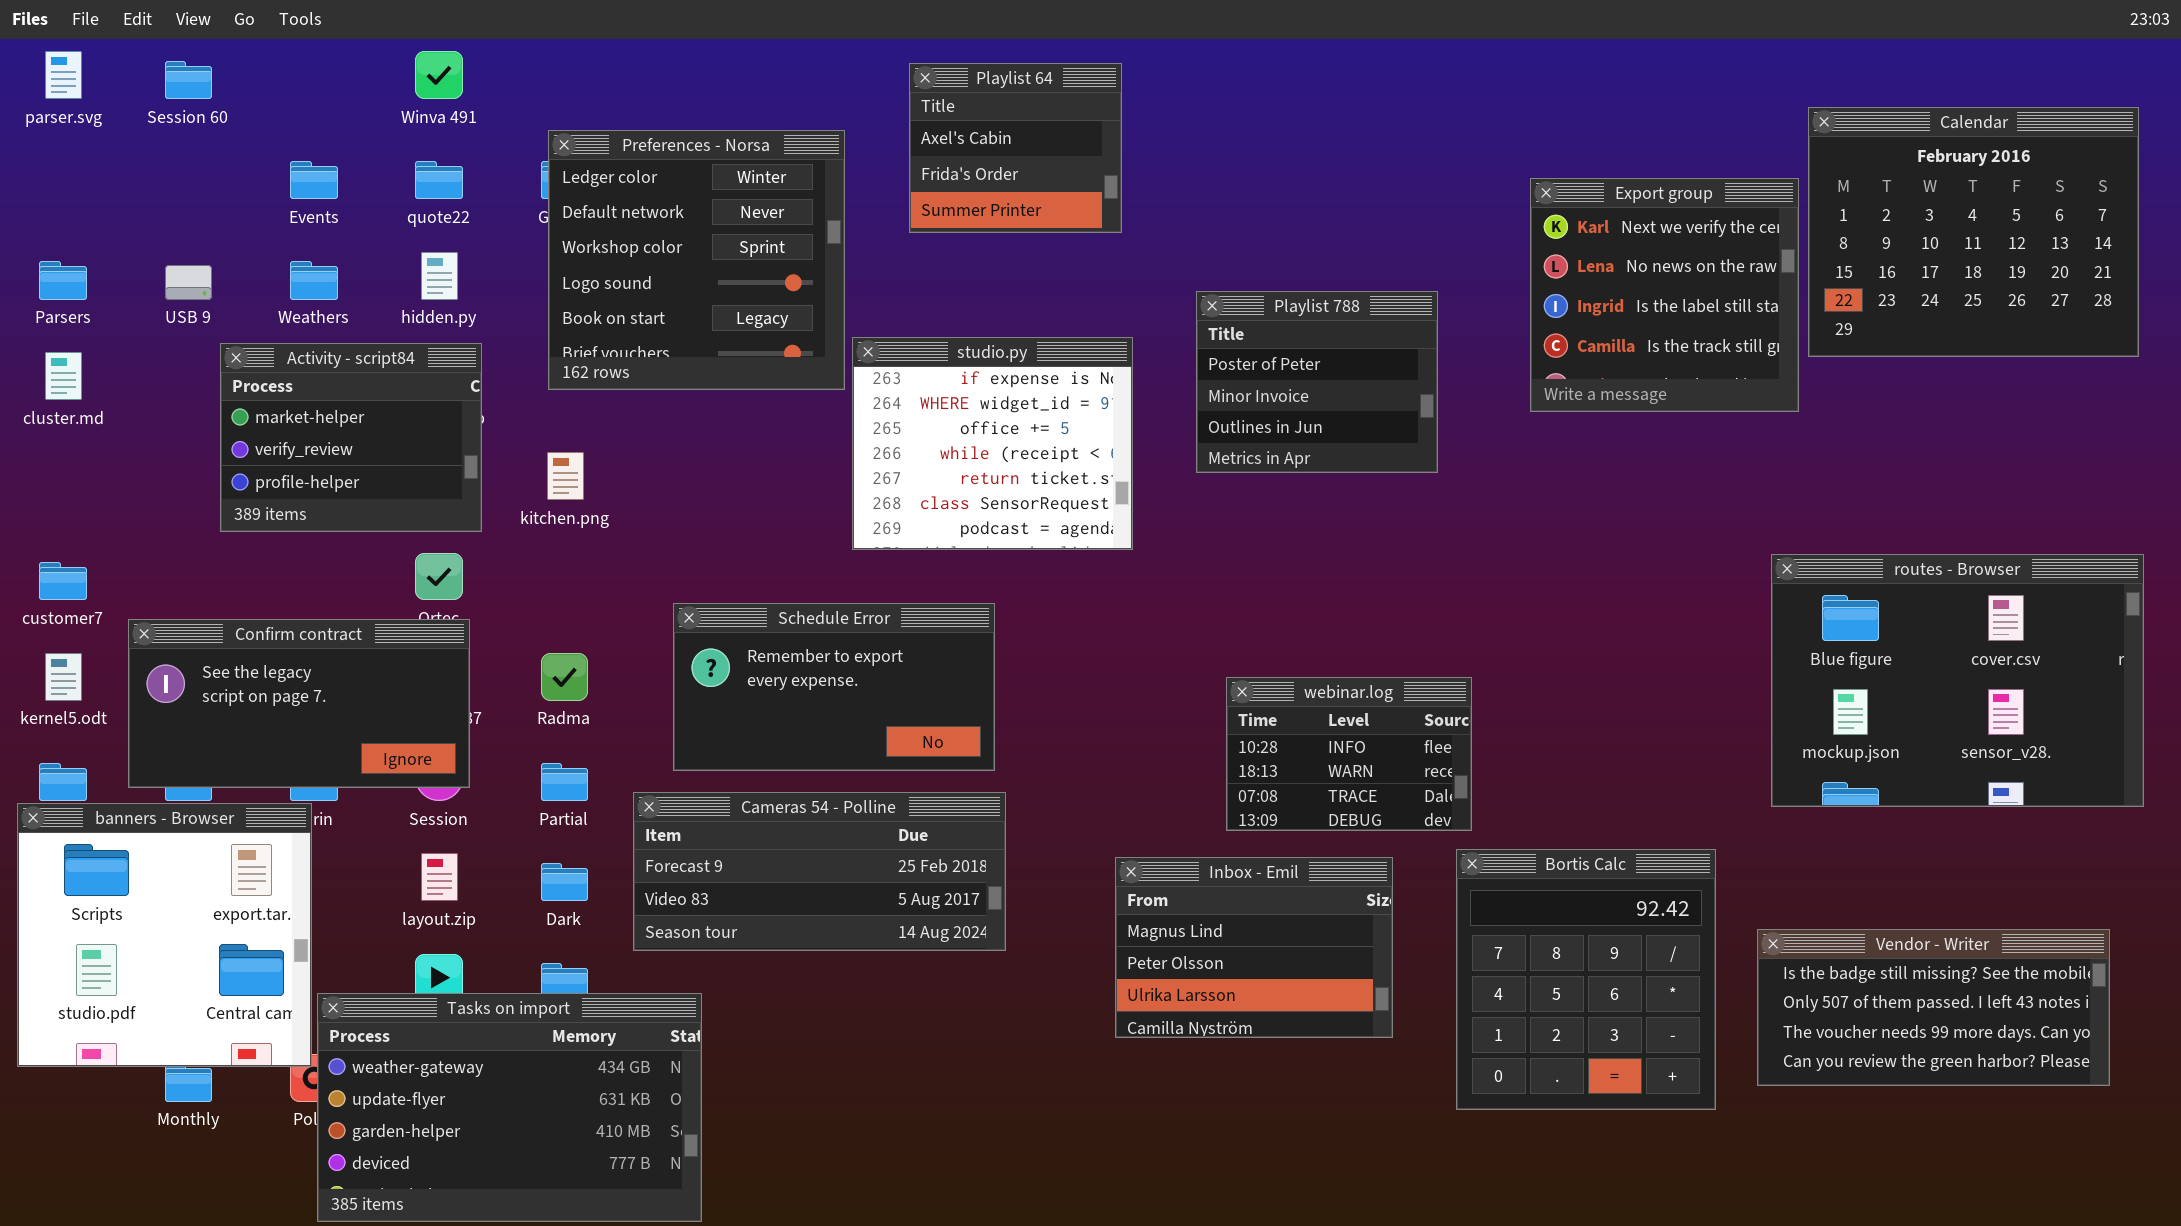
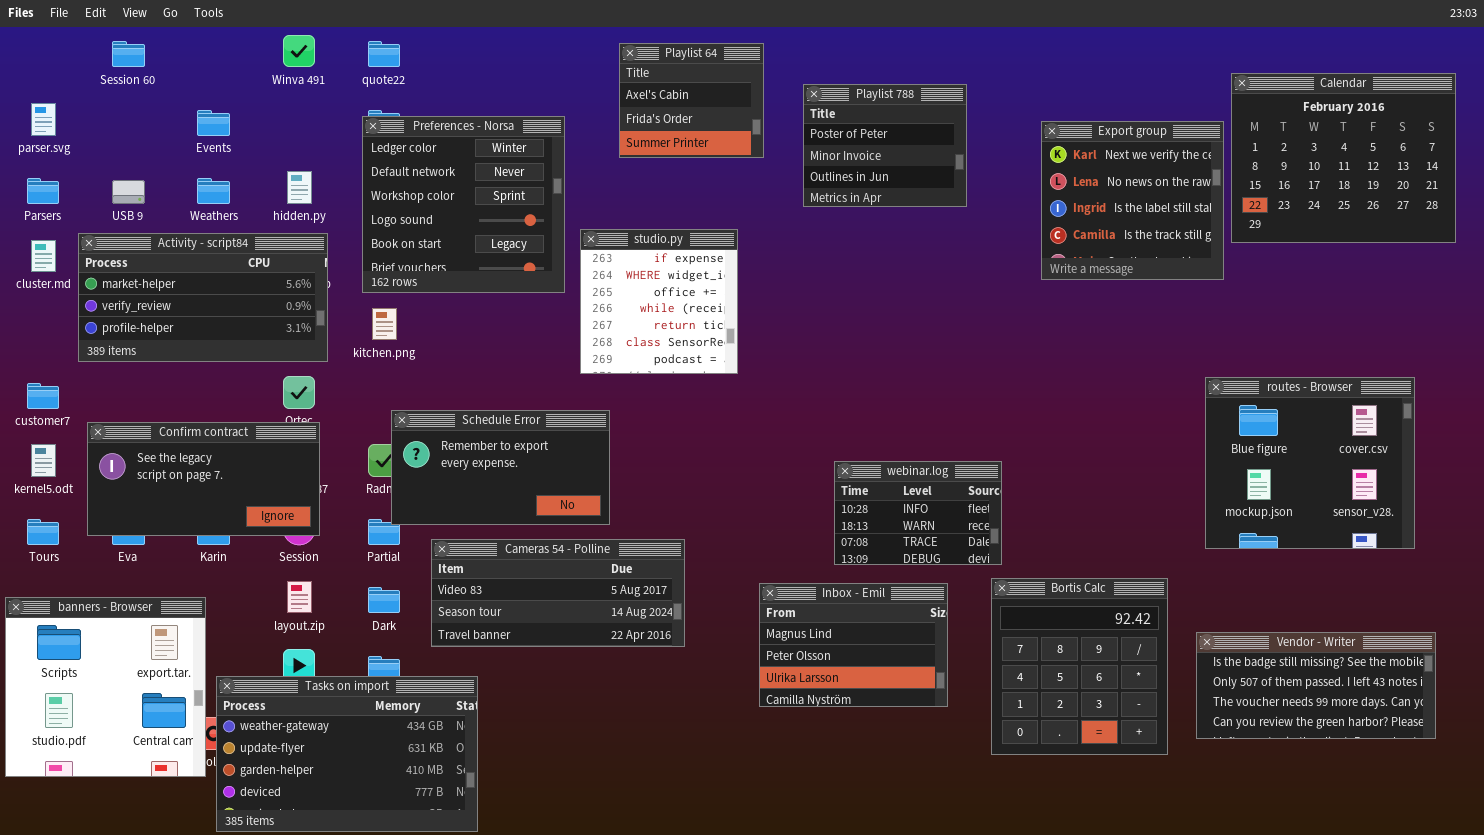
parser.svg: [45,51,82,99] -> [31,103,56,136], moved
Preferences - Norsa: [548,130,845,390] -> [362,116,565,293], moved
quote22: [415,161,463,199] -> [368,41,400,67], moved
Playlist 788: [1196,291,1438,473] -> [803,84,967,207], moved
studio.py: [852,337,1133,550] -> [580,229,738,374], resized
Activity - script84: [220,343,482,532] -> [78,233,328,362], resized
routes - Browser: [1771,554,2144,807] -> [1205,377,1415,549], resized
Schedule Error: [673,603,995,771] -> [391,410,610,525], moved
Cameras 54 - Polline: [633,792,1006,951] -> [431,539,685,647], scrolled down 1 row
banners - Browser: [17,803,312,1067] -> [5,597,206,777], moved

